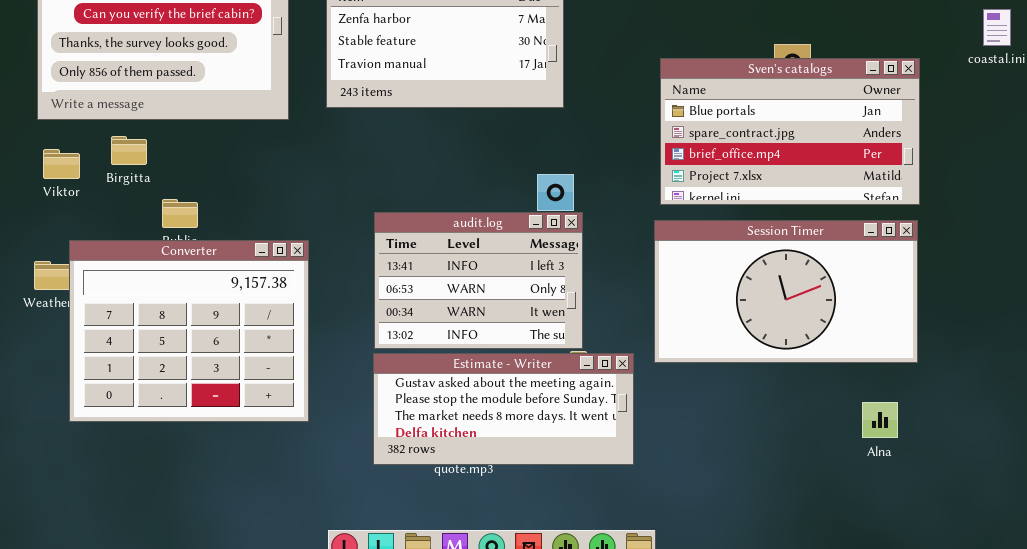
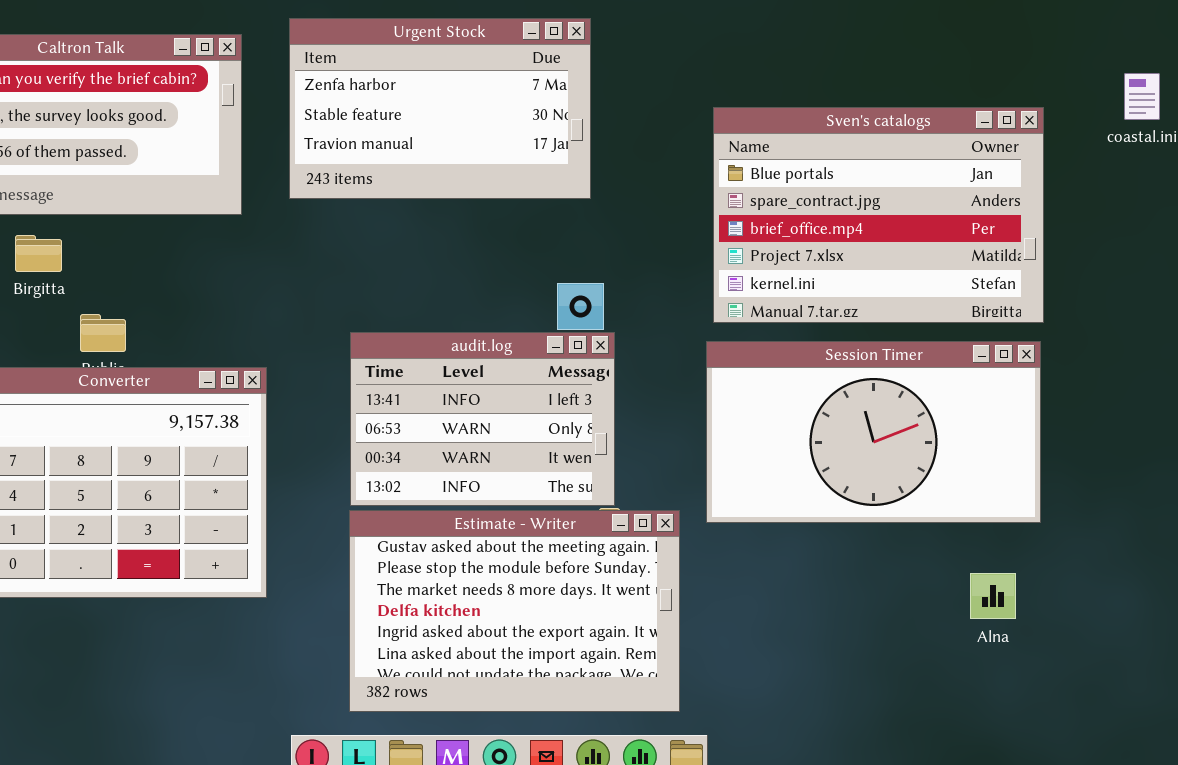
Sven's catalogs: [660,58,920,205] -> [713,107,1044,323], resized
Estimate - Writer: [373,353,634,465] -> [349,510,680,712], resized

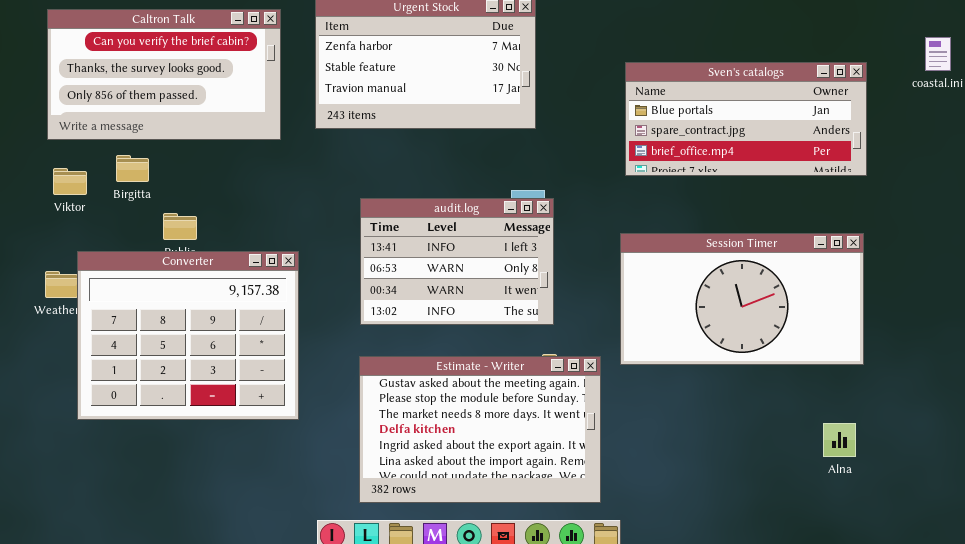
Sven's catalogs: [713,107,1044,323] -> [625,62,867,176], resized
audit.log: [350,332,615,506] -> [360,198,554,325], moved
Alna: [970,573,1016,619] -> [823,423,856,457], moved

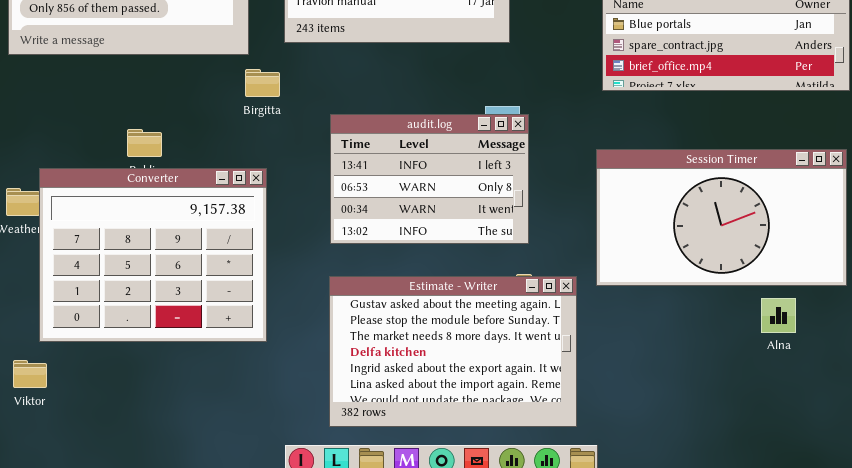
Birgitta: [116,155,149,182] -> [245,69,280,97], moved
Viktor: [53,168,87,195] -> [13,360,47,388], moved
Alna: [823,423,856,457] -> [761,298,796,333], moved

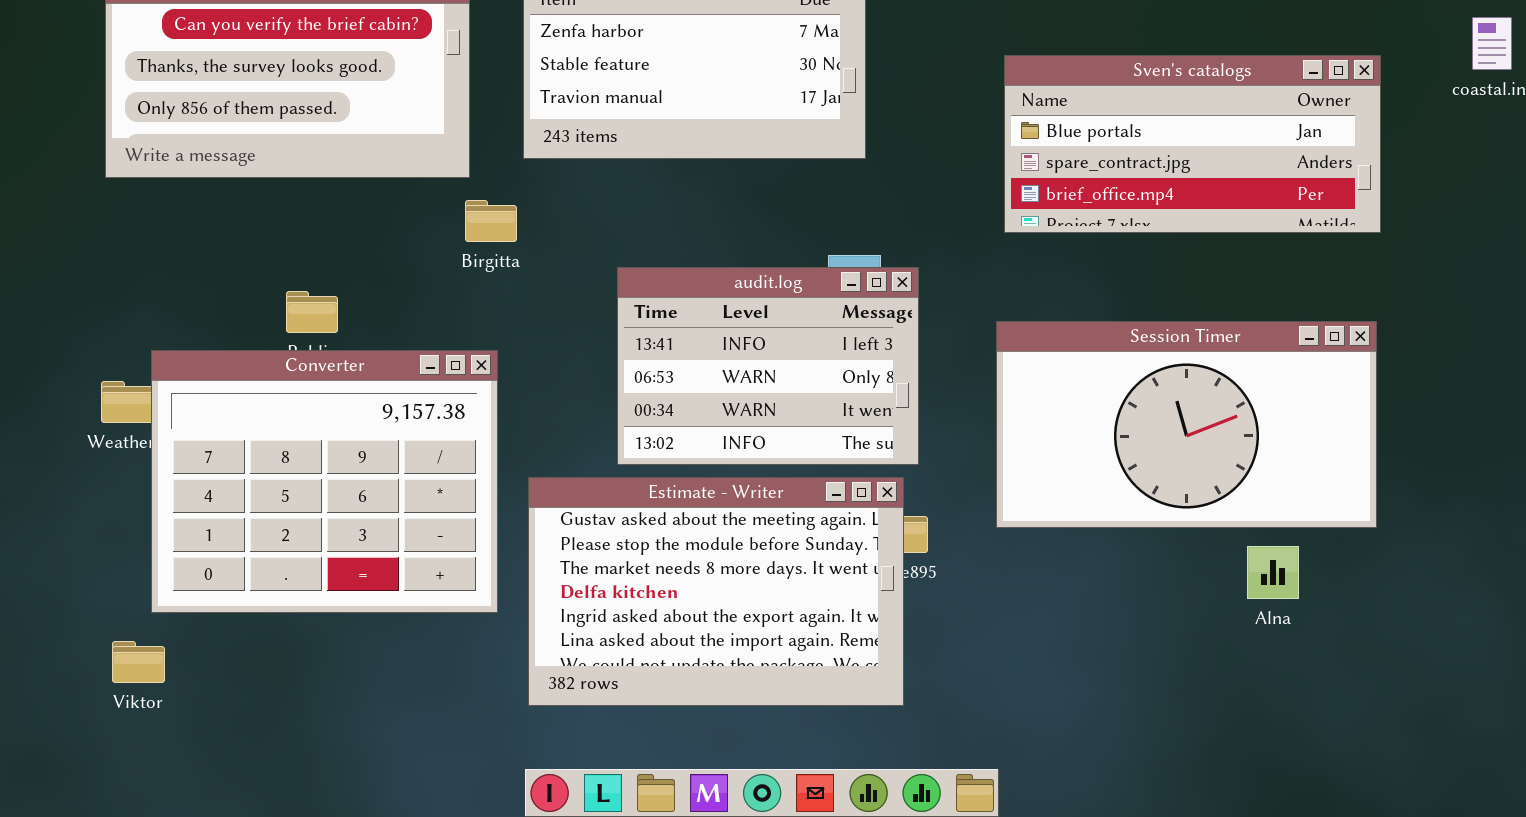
audit.log: [330,114,529,244] -> [617,267,919,465], moved
Estimate - Writer: [329,276,577,427] -> [528,477,904,706], moved

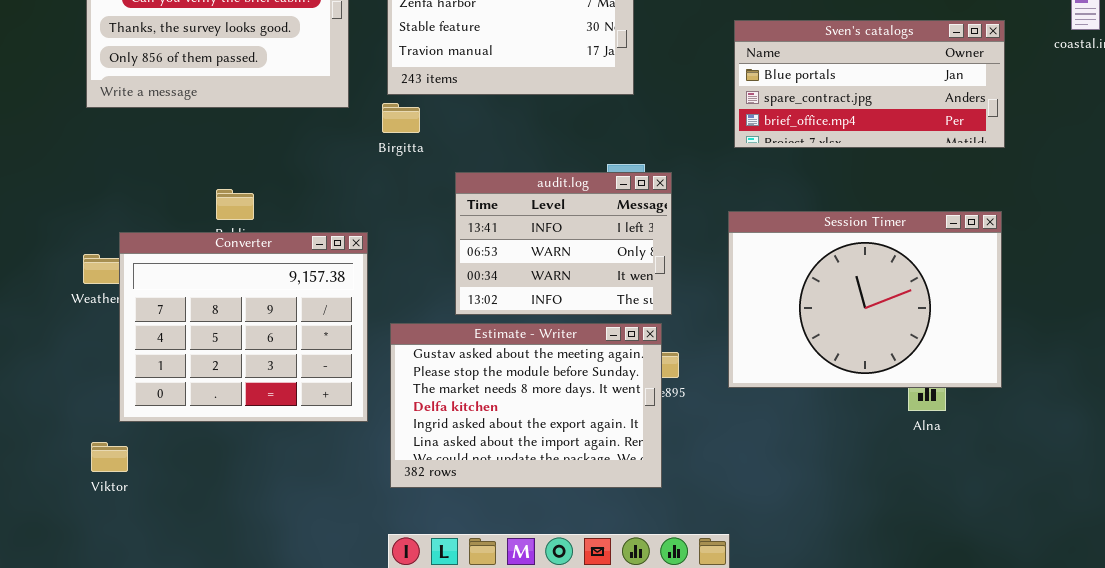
Birgitta: [465,200,517,242] -> [382,103,420,133], moved
Session Timer: [996,321,1377,528] -> [728,211,1002,388], resized

